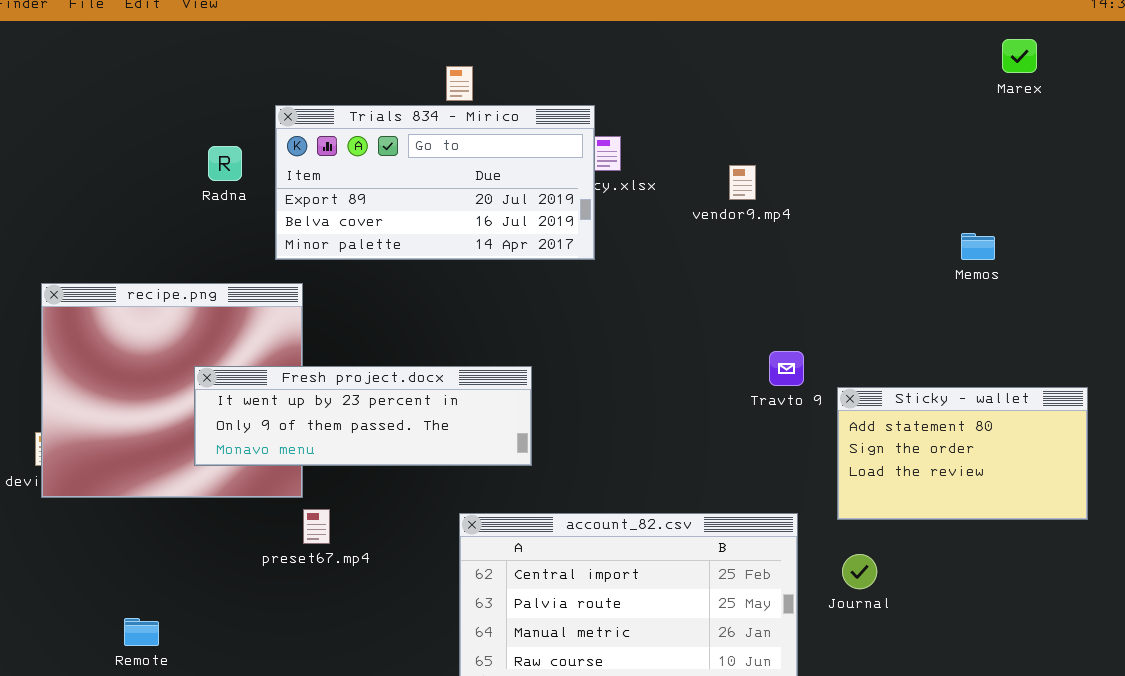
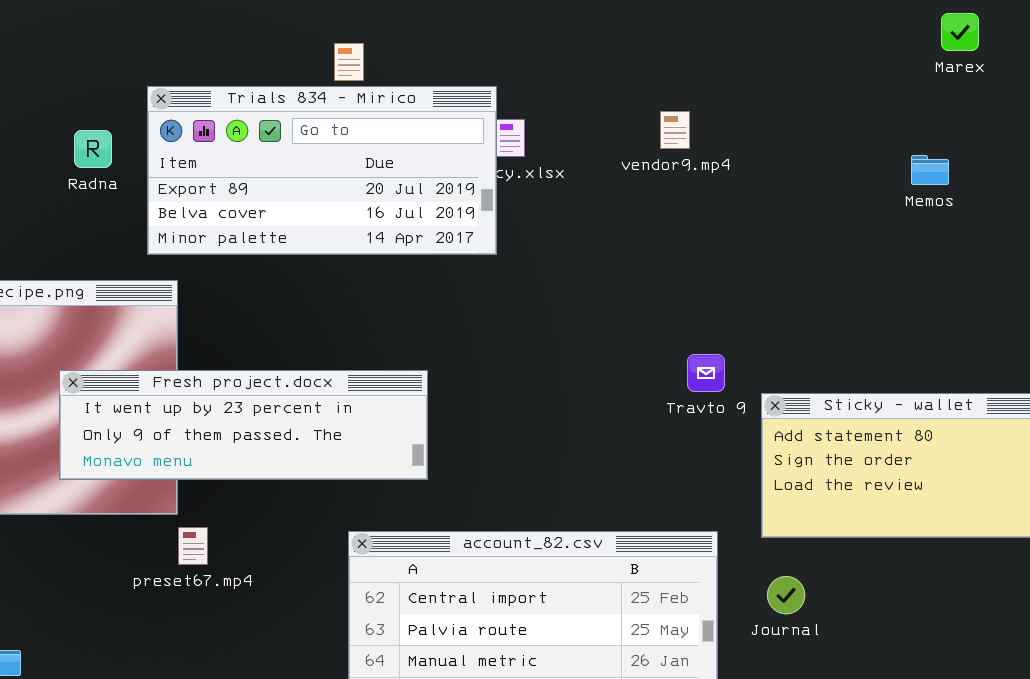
vendor9.mp4: [729,165,756,200] -> [660,111,690,149], moved
Memos: [961,233,995,260] -> [911,155,949,185], moved

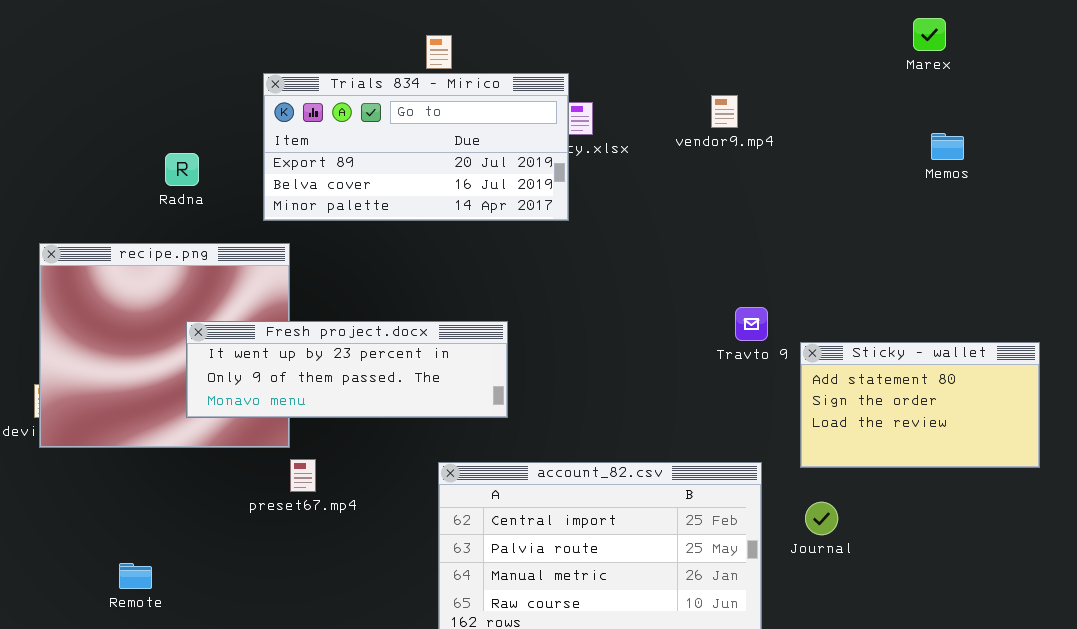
Marex: [941,13,979,51] -> [913,18,946,51], moved
Radna: [74,130,112,168] -> [165,153,199,186], moved

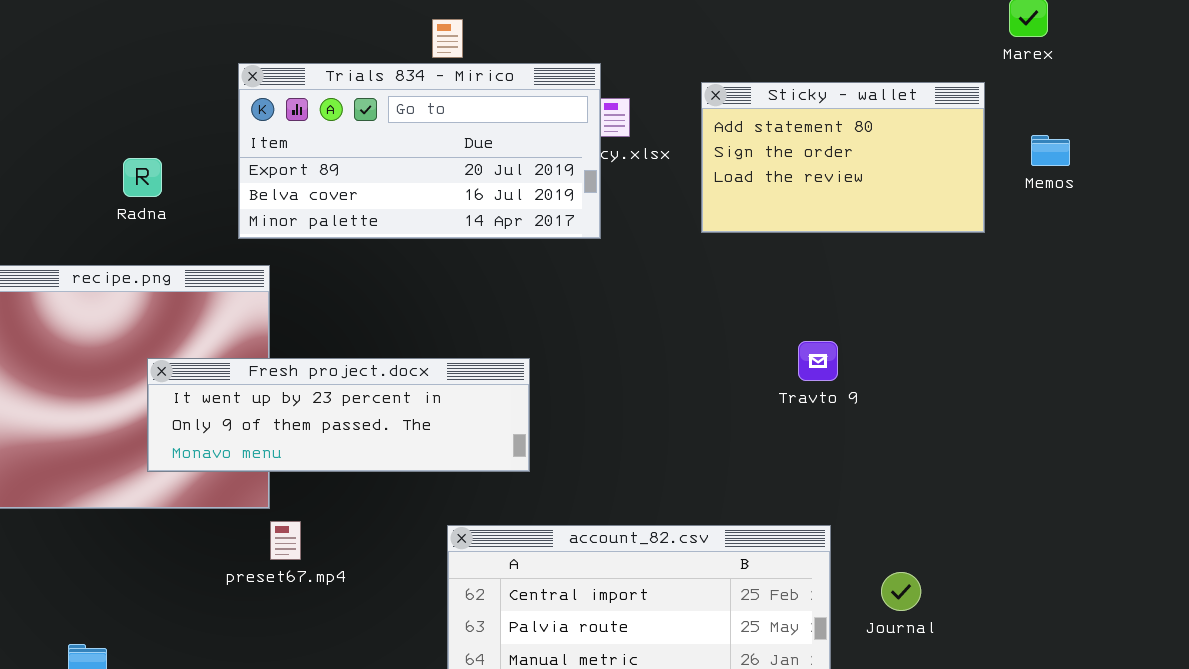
Sticky - wallet: [800,342,1040,468] -> [701,82,985,233], moved

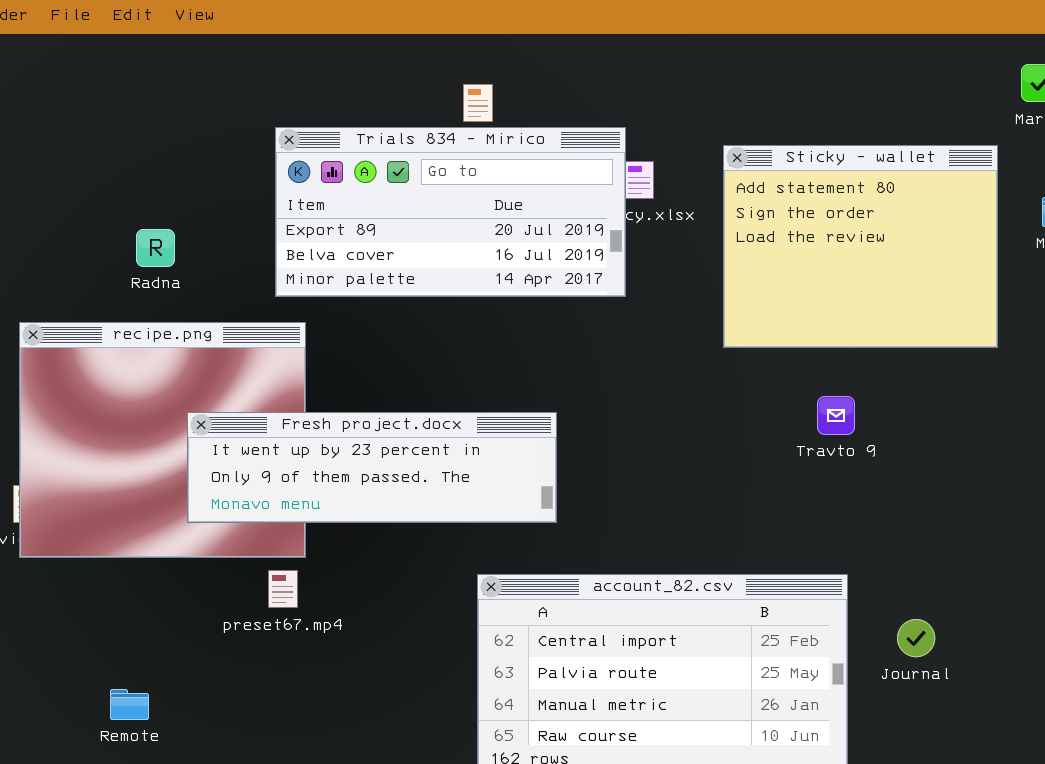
Sticky - wallet: [701,82,985,233] -> [723,145,998,348], resized
Radna: [123,158,162,197] -> [136,229,175,267], moved
preset67.mp4: [270,521,301,560] -> [268,570,298,608], moved

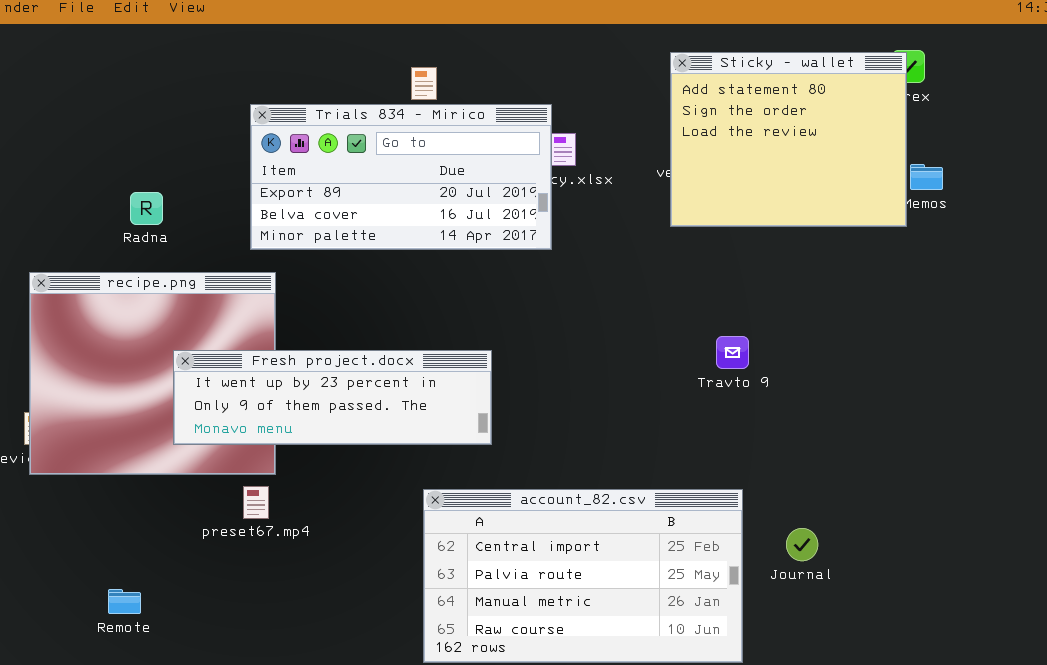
Sticky - wallet: [723,145,998,348] -> [670,52,907,227], moved

